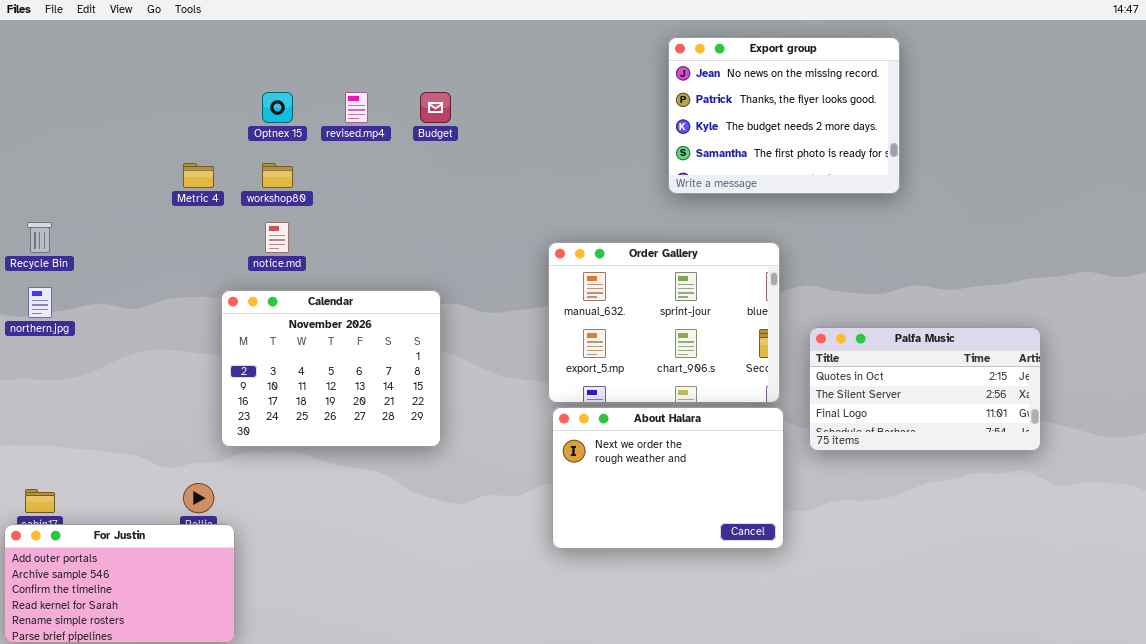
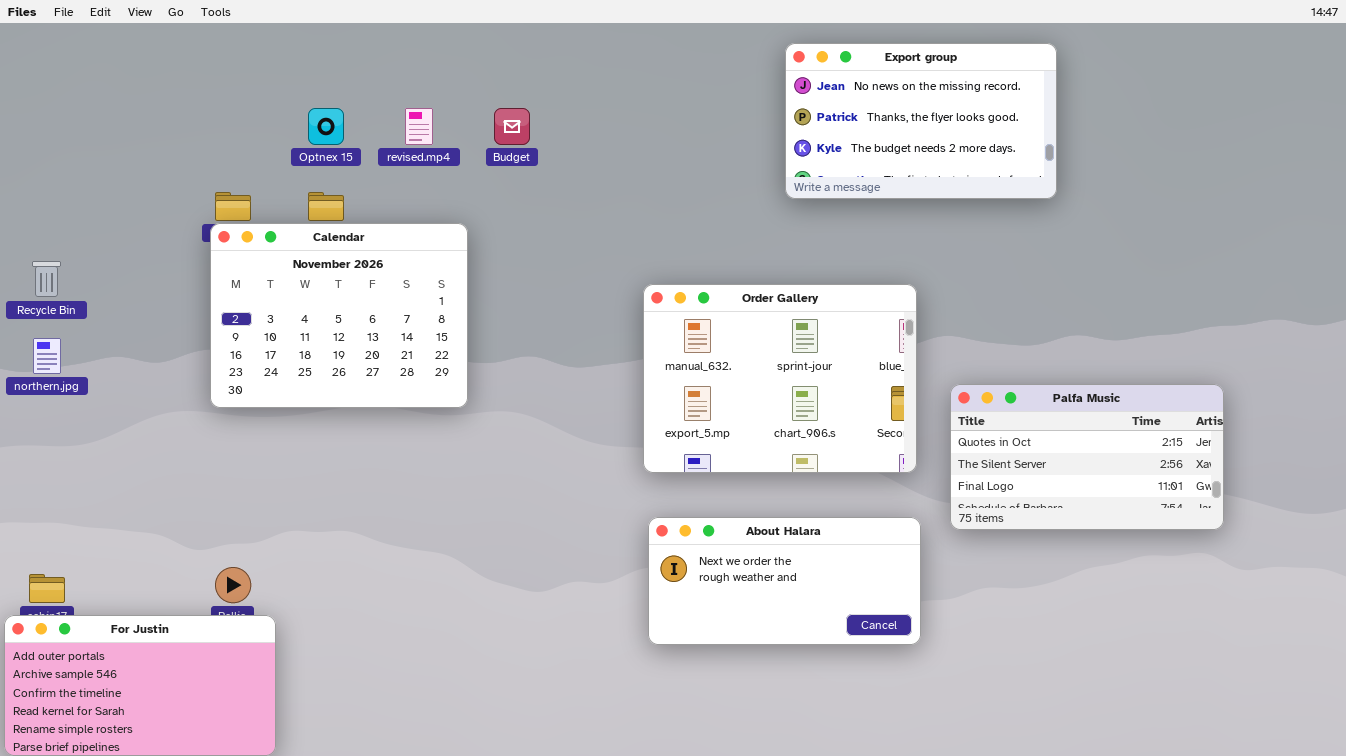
Export group: [668,37,900,194] -> [785,43,1057,199], resized
Calendar: [221,290,441,447] -> [210,223,468,408], moved
About Halara: [552,407,784,549] -> [648,517,921,645], resized

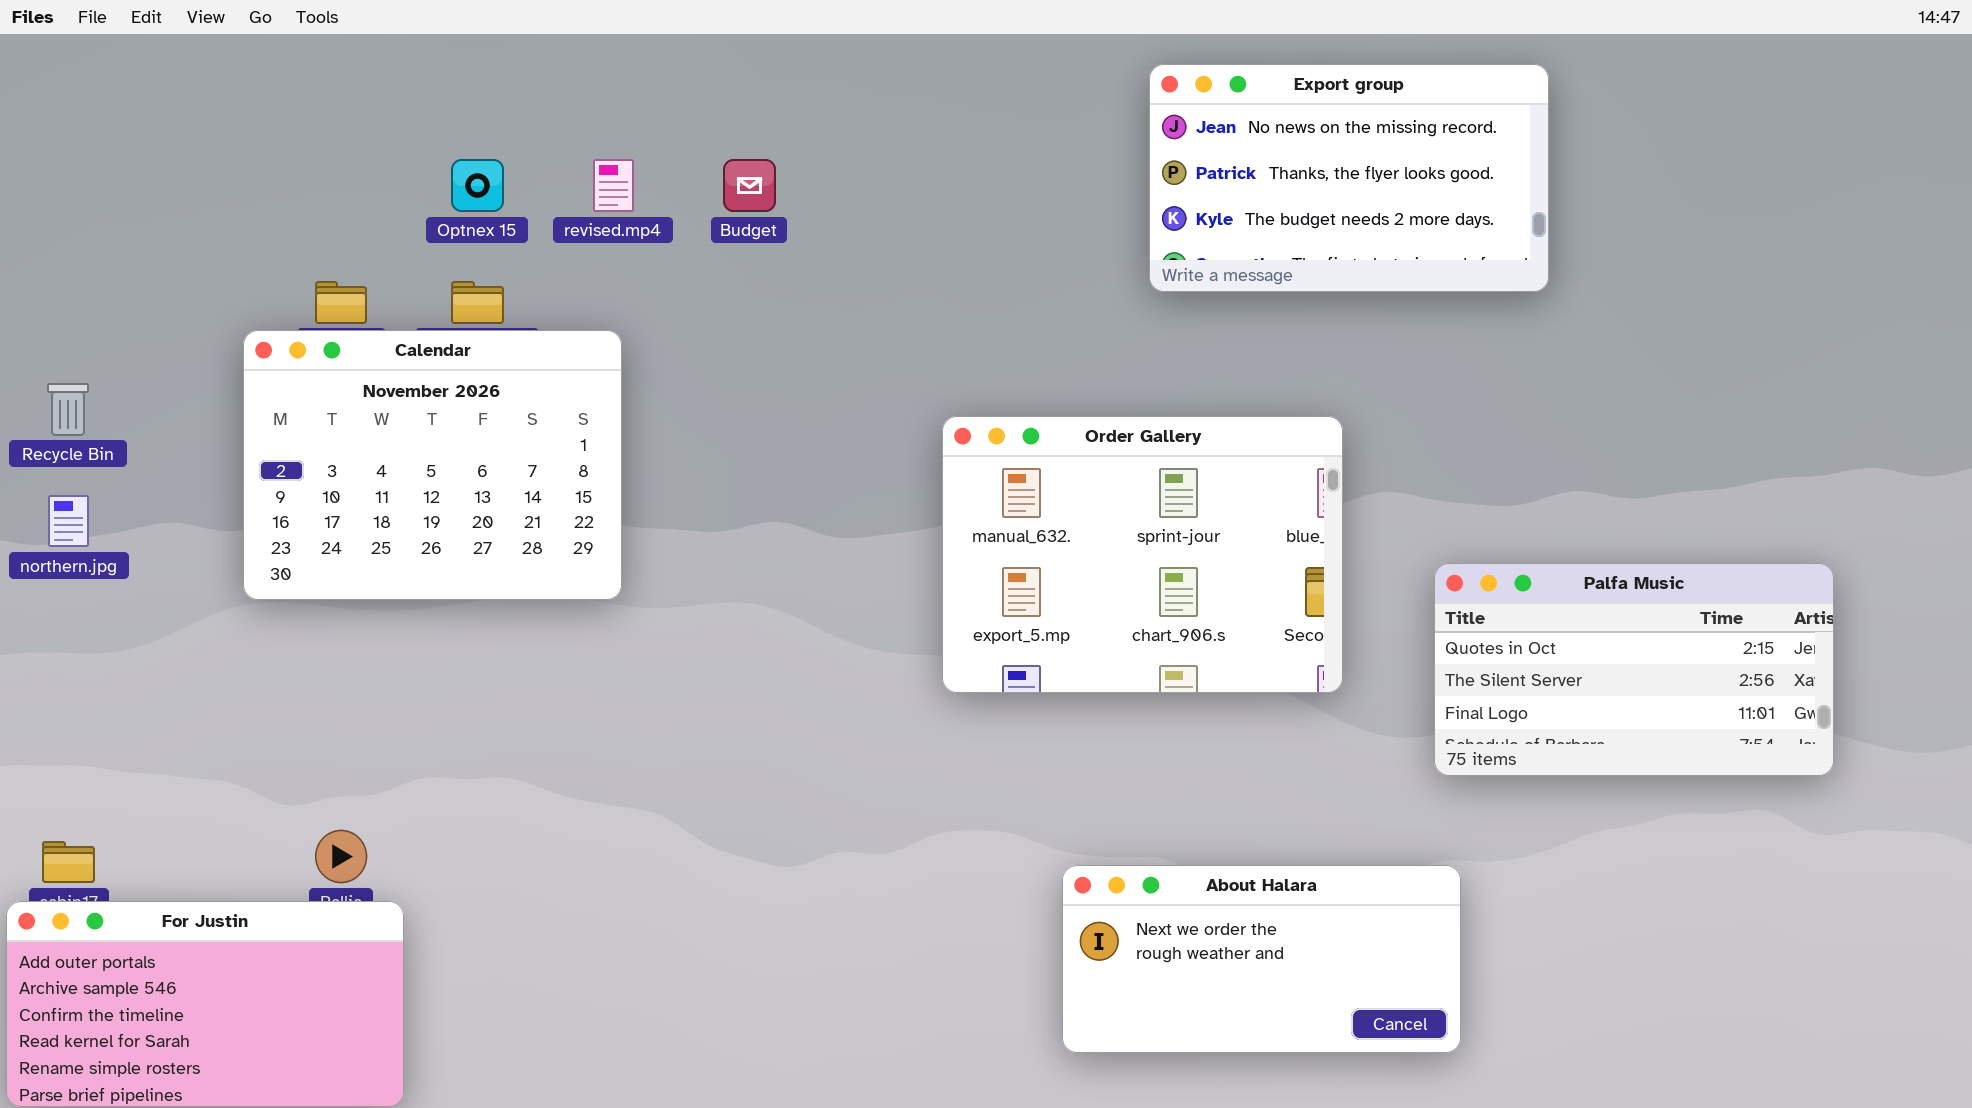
Calendar: [210,223,468,408] -> [243,330,622,600], moved
Palfa Music: [950,384,1224,530] -> [1434,563,1834,776], moved
About Halara: [648,517,921,645] -> [1062,865,1461,1053], moved

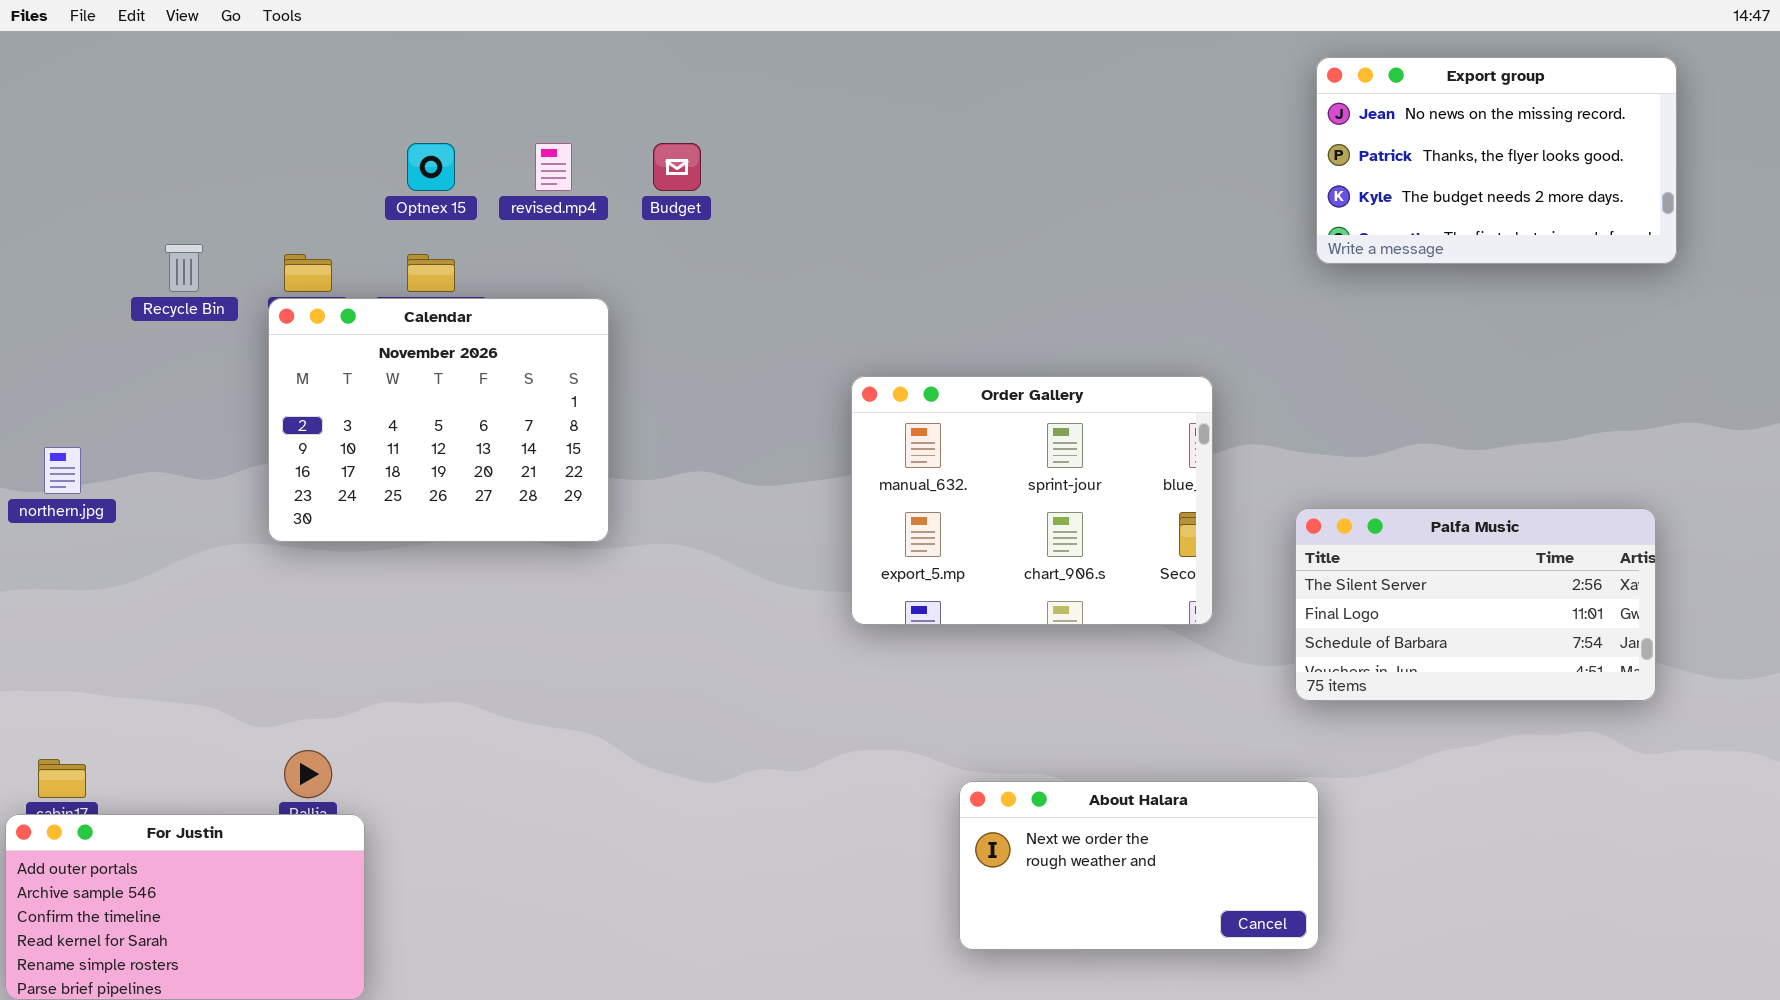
Export group: [1149,64,1549,292] -> [1316,57,1677,264], moved
Calendar: [243,330,622,600] -> [268,298,609,542], moved
Recycle Bin: [47,383,89,436] -> [165,244,203,292], moved
Palfa Music: [1434,563,1834,776] -> [1295,508,1656,701], scrolled down 1 row

